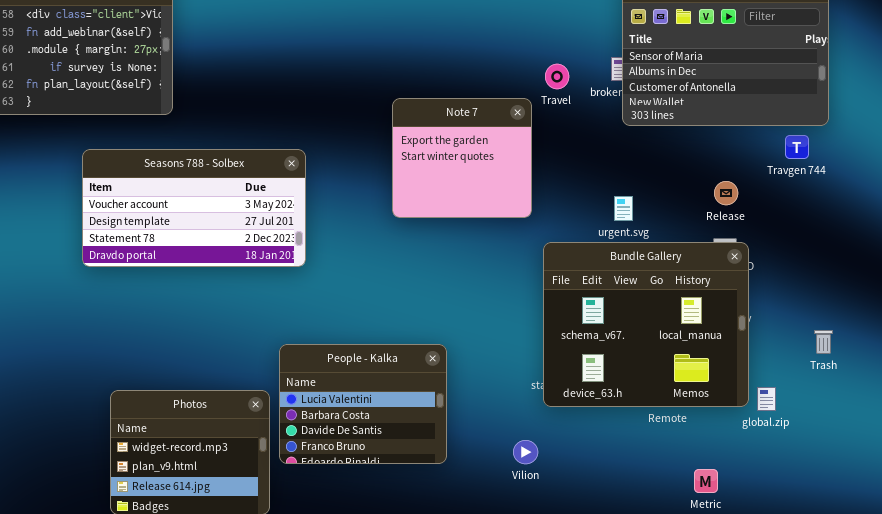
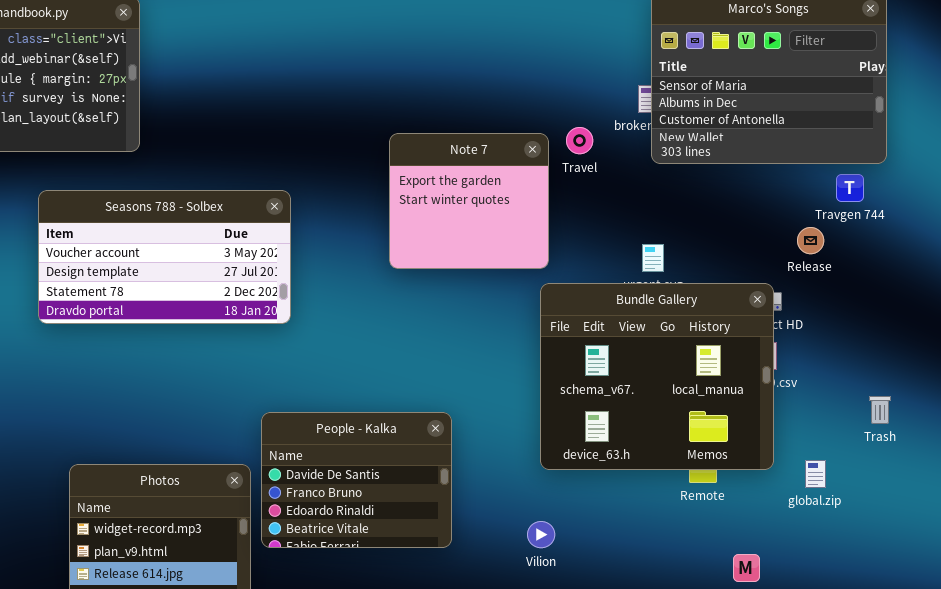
Travel: [545,64,569,89] -> [566,127,593,154], moved
Release: [714,181,738,205] -> [797,227,824,254], moved
Bundle Gallery: [543,242,749,407] -> [540,283,774,470], moved
People - Kalka: [279,344,447,464] -> [261,412,452,548], scrolled down 2 rows

